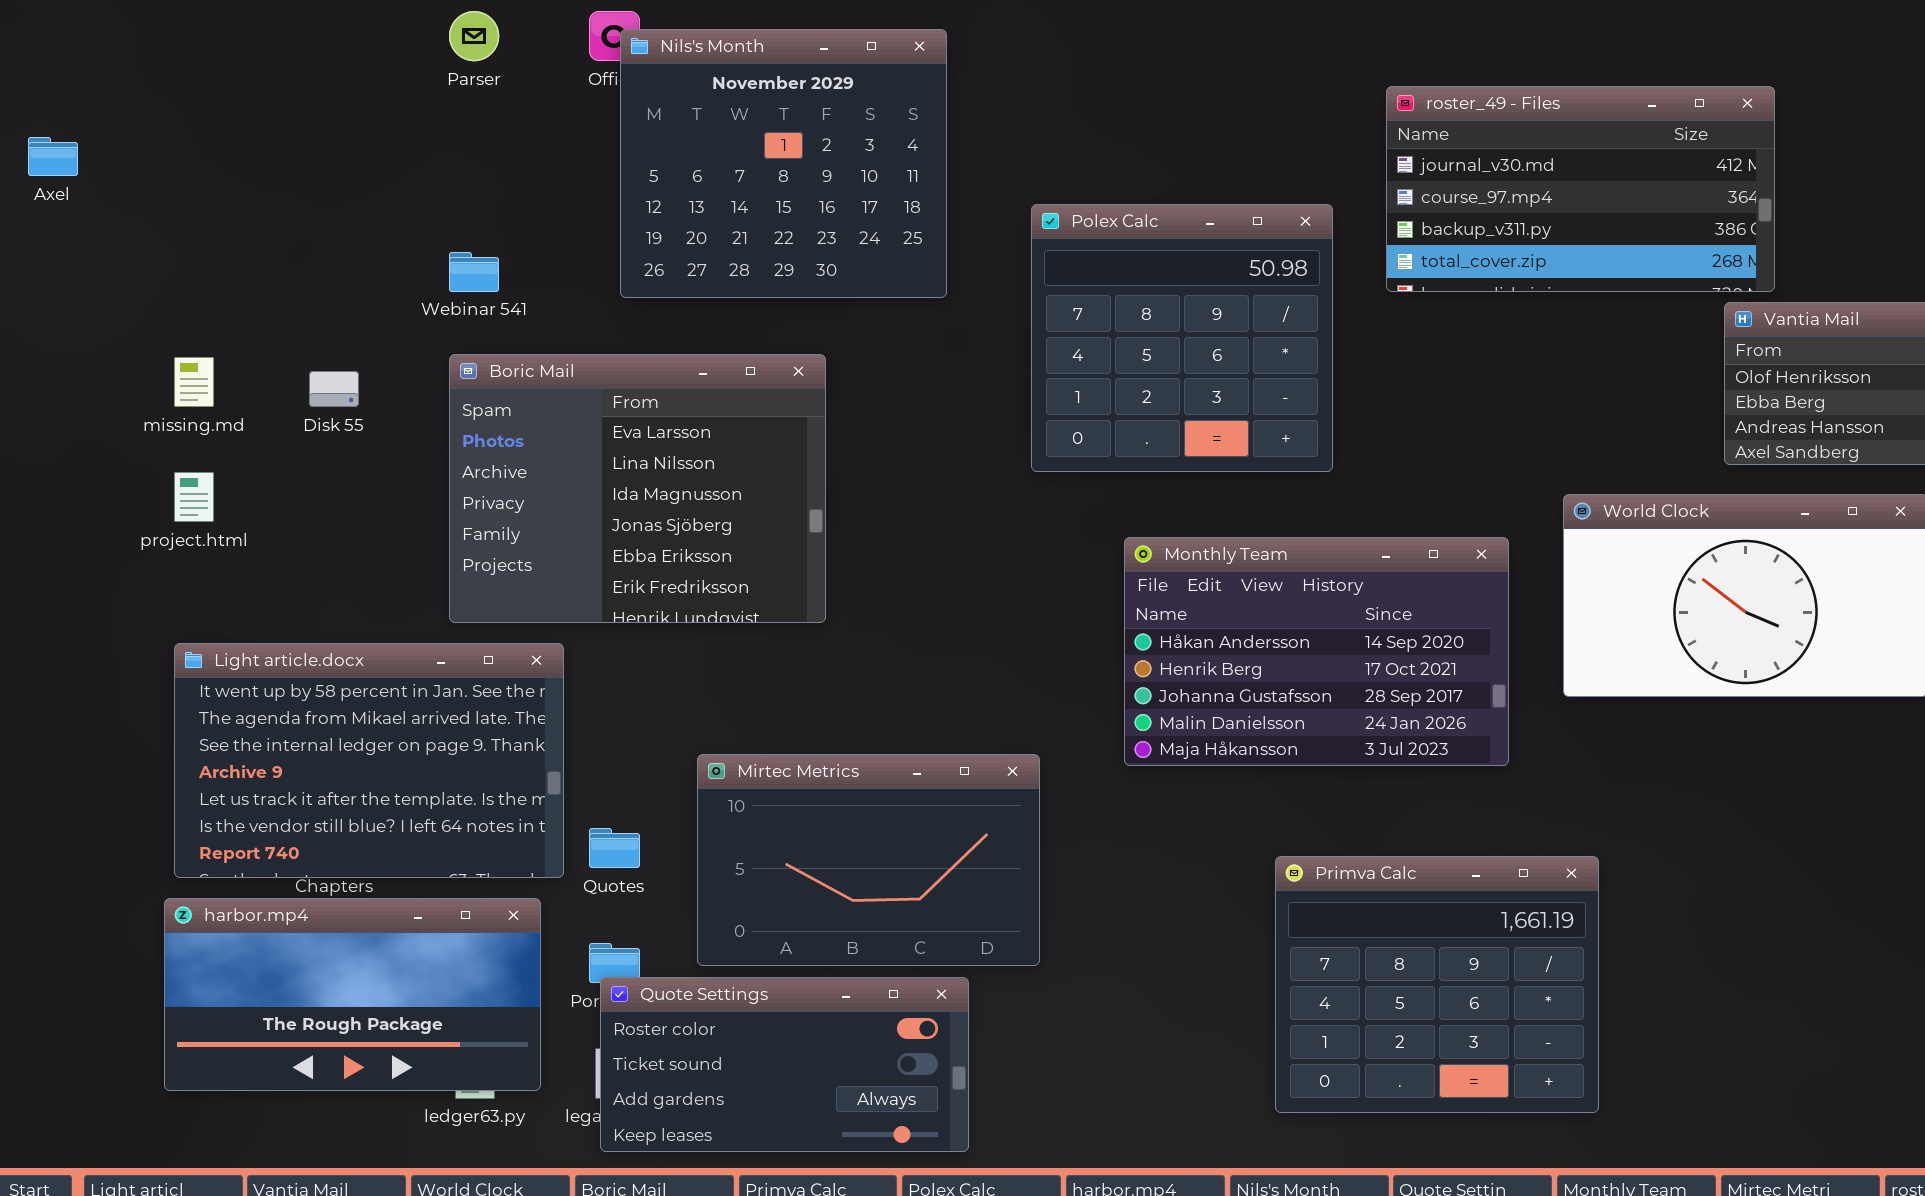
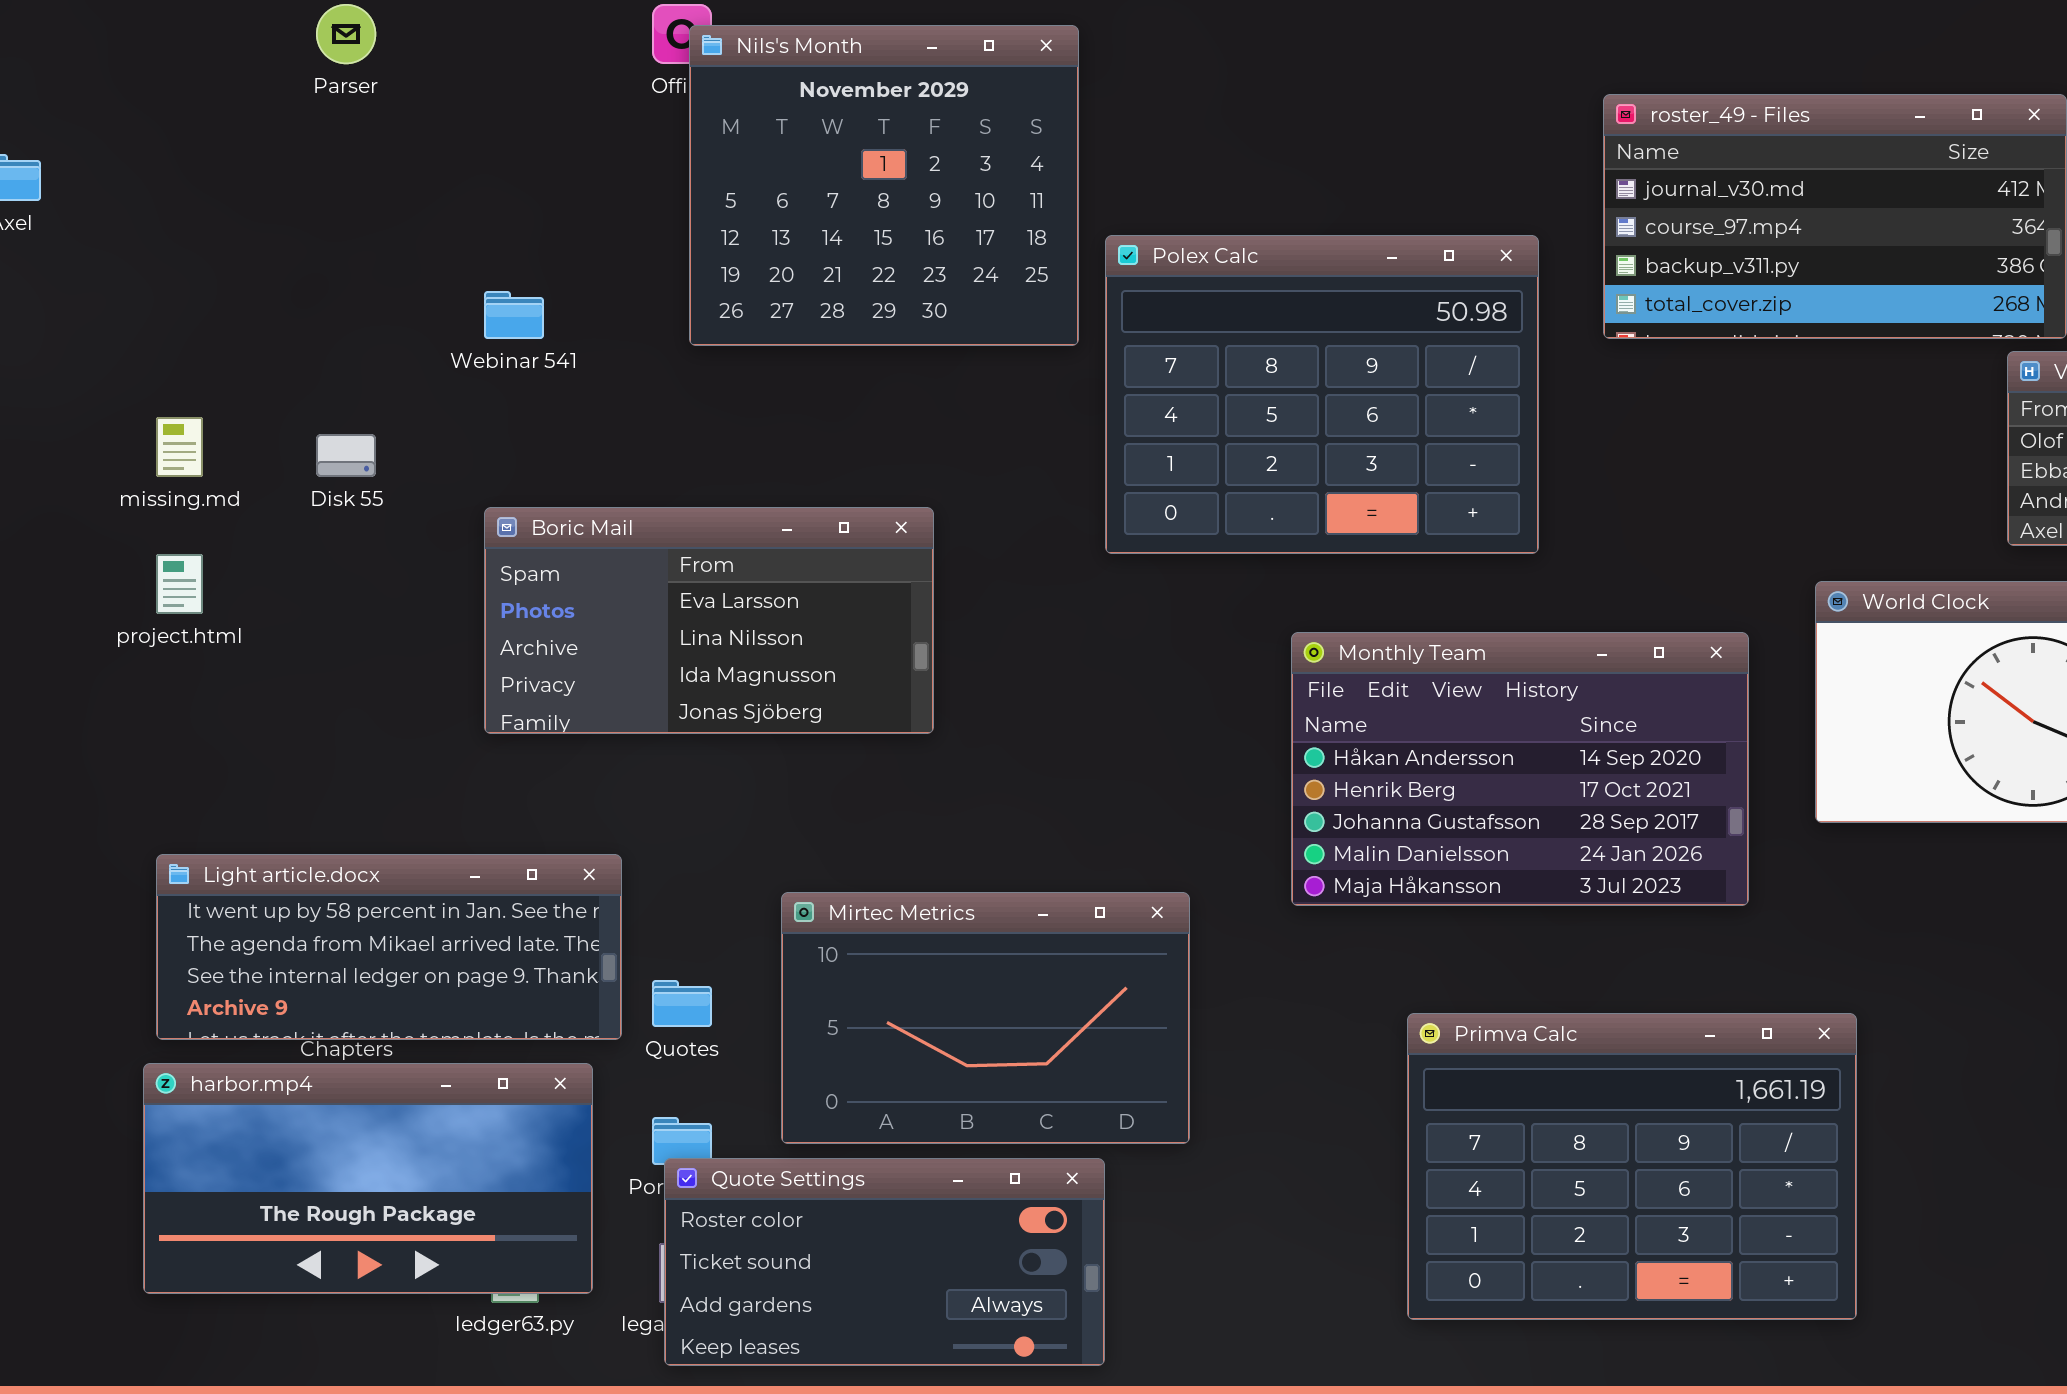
Parser: [449,11,499,61] -> [316,4,376,64], moved
Polex Calc: [1031,204,1333,472] -> [1105,235,1539,554], resized
Boric Mail: [449,354,826,623] -> [484,507,934,734], resized
Light article.docx: [174,643,564,878] -> [156,854,622,1040], resized
Primva Calc: [1275,856,1599,1113] -> [1407,1013,1857,1320], resized

